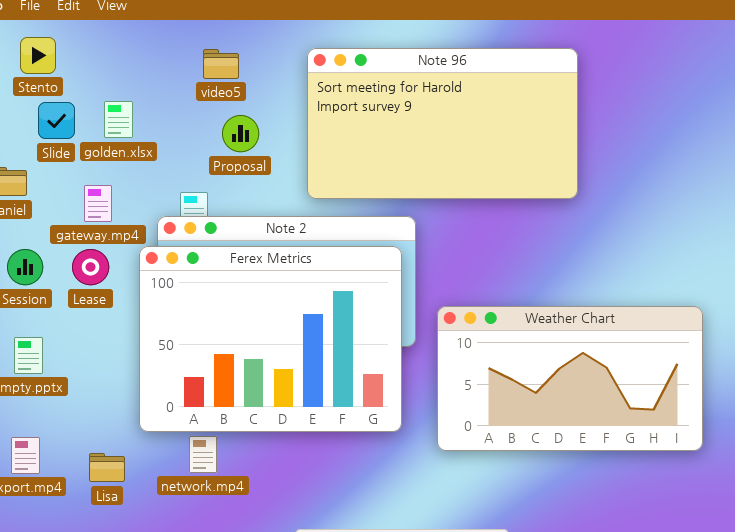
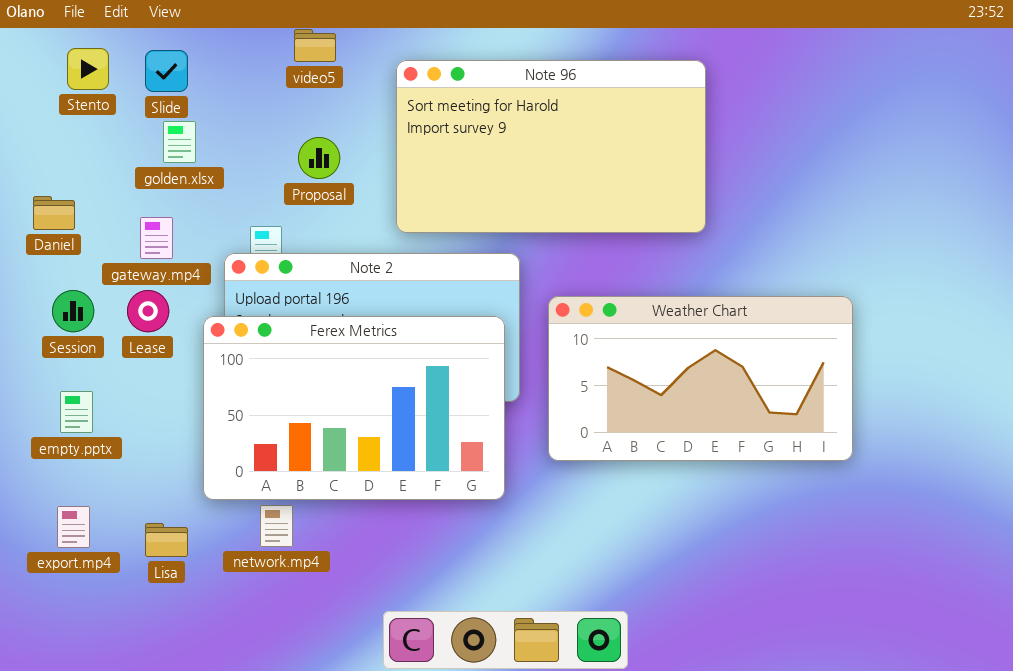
video5: [203,49,239,79] -> [294,29,336,62], moved
Slide: [38,102,75,139] -> [145,50,188,92], moved
Ferex Metrics: [139,246,402,432] -> [203,316,505,500], resized
Weather Chart: [437,306,703,451] -> [548,296,853,461], moved

